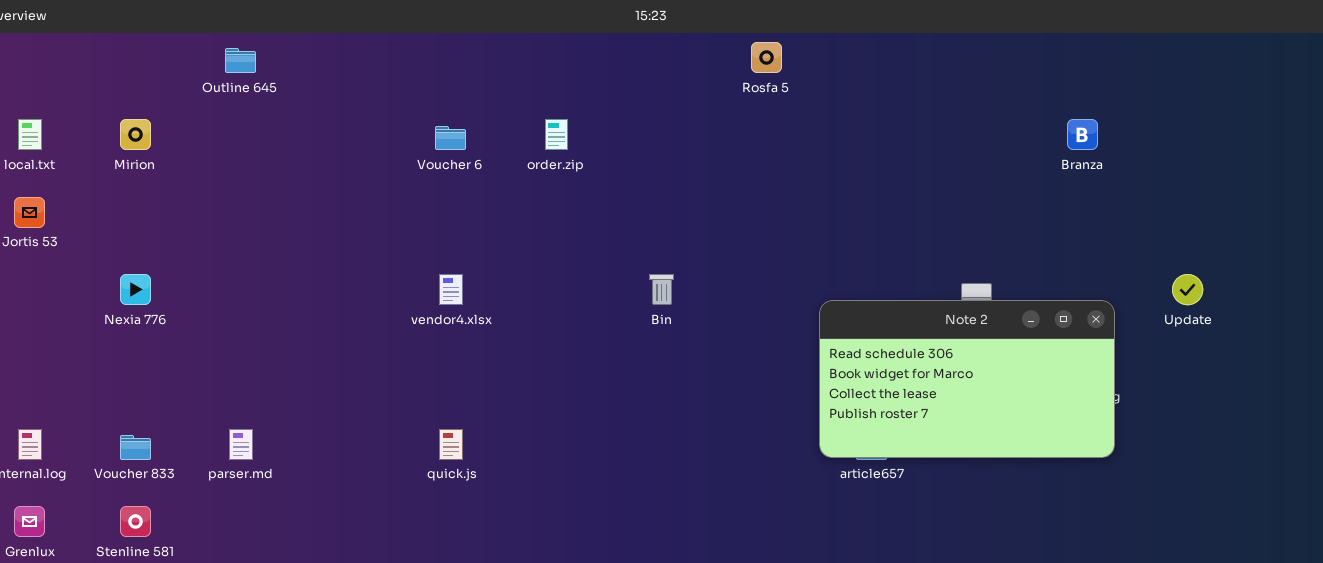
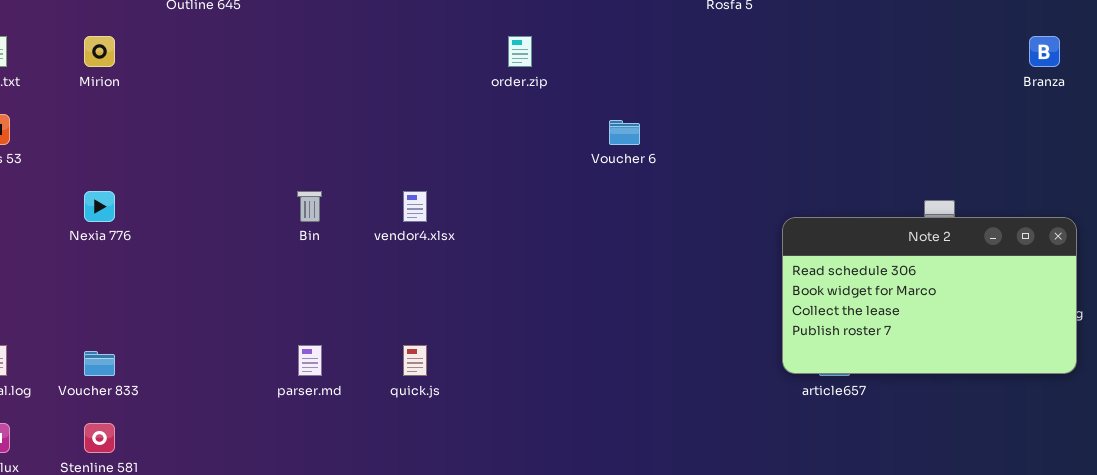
Voucher 6: [435,126,466,150] -> [609,120,640,145], moved
Bin: [649,274,674,305] -> [297,191,322,222], moved
parser.md: [229,429,253,460] -> [298,345,322,376], moved

